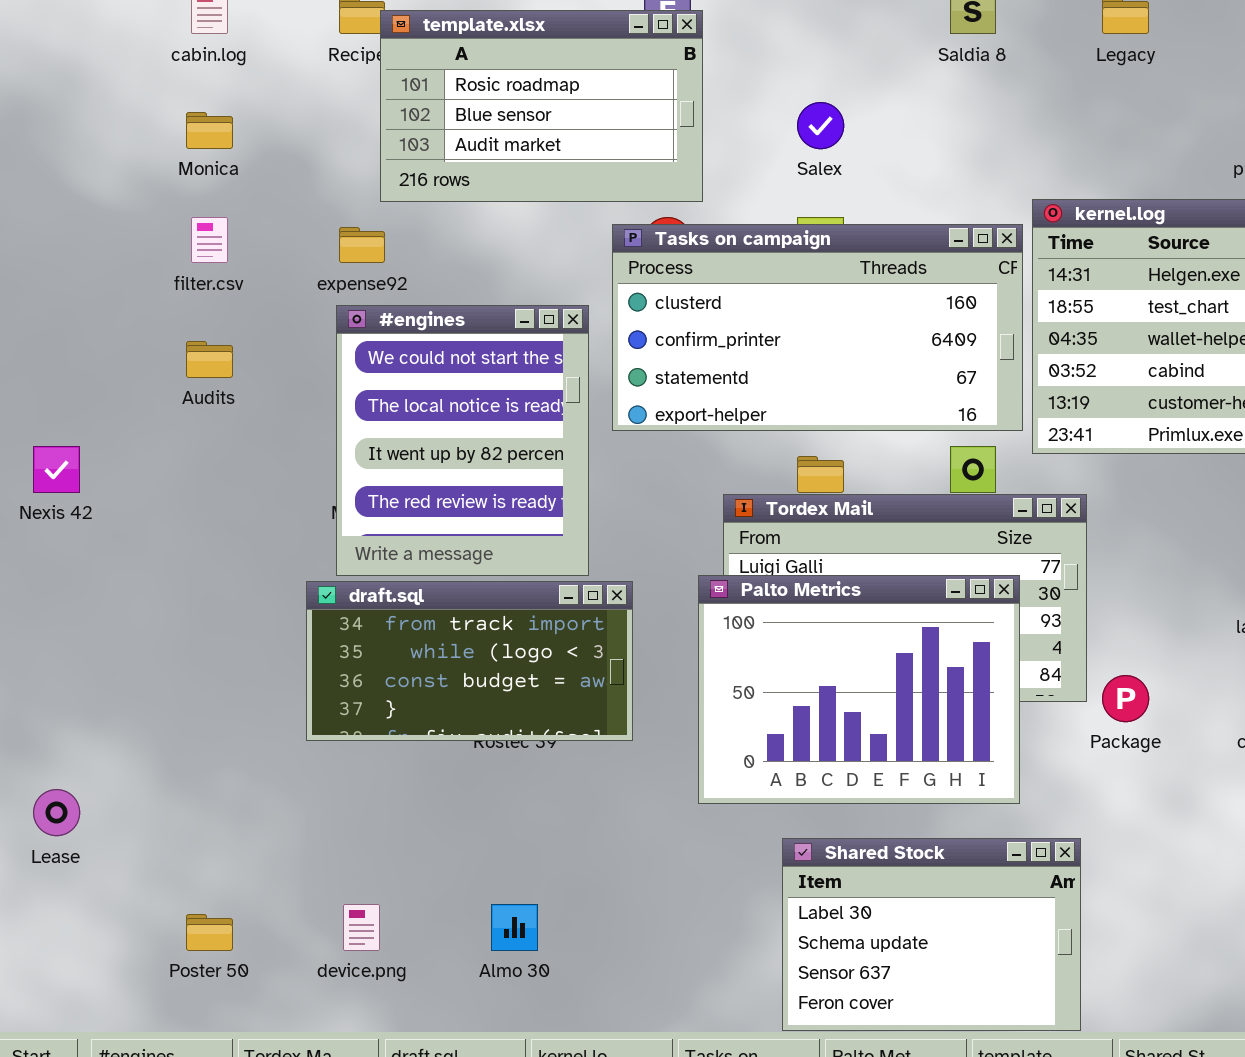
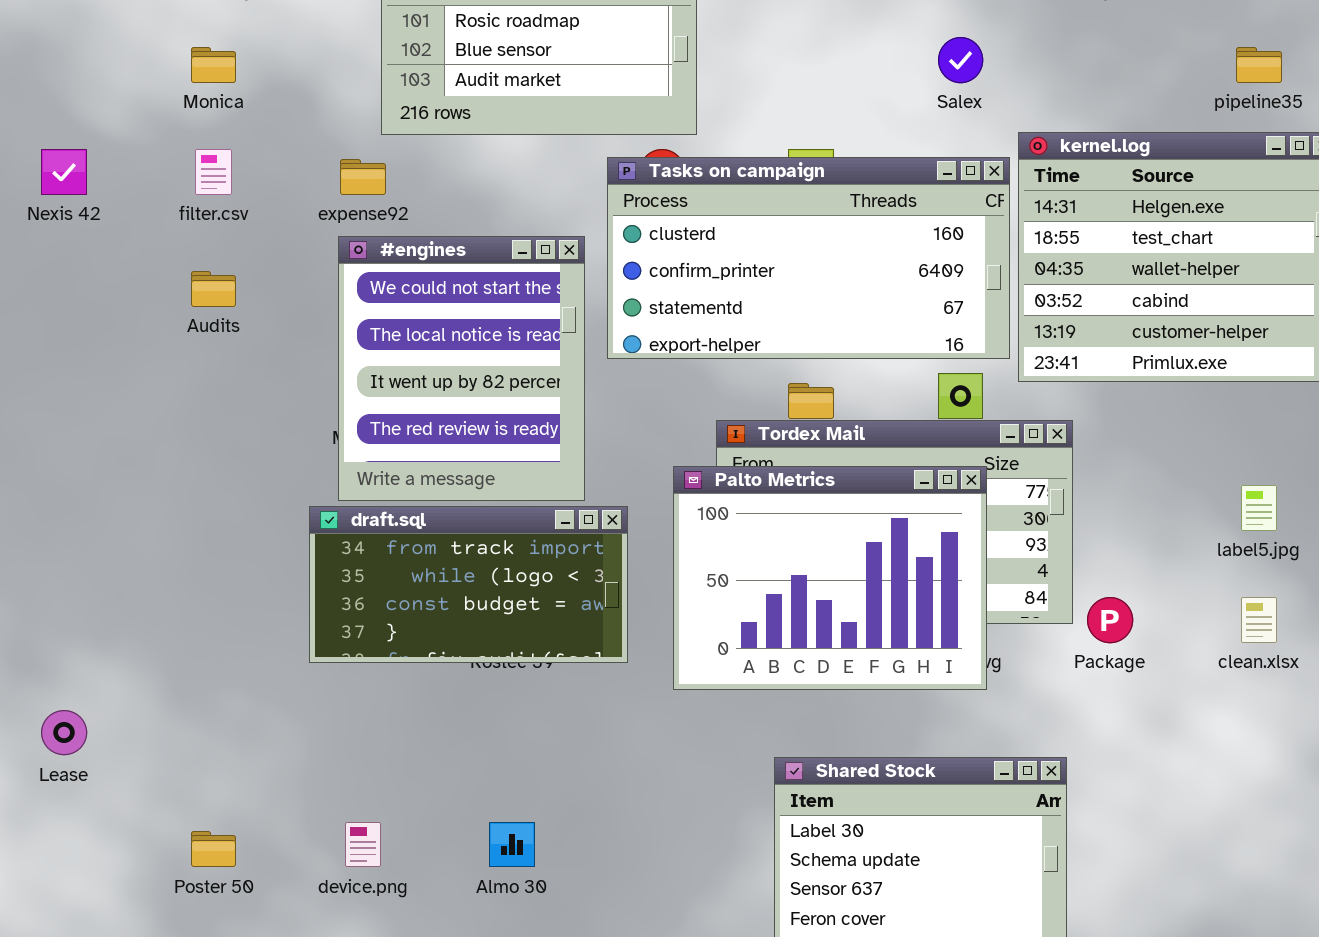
Salex: [797,102,844,149] -> [938,37,983,83], moved
Nexis 42: [33,446,80,493] -> [41,149,87,195], moved
Palto Metrics: [698,575,1020,804] -> [673,466,987,690], moved

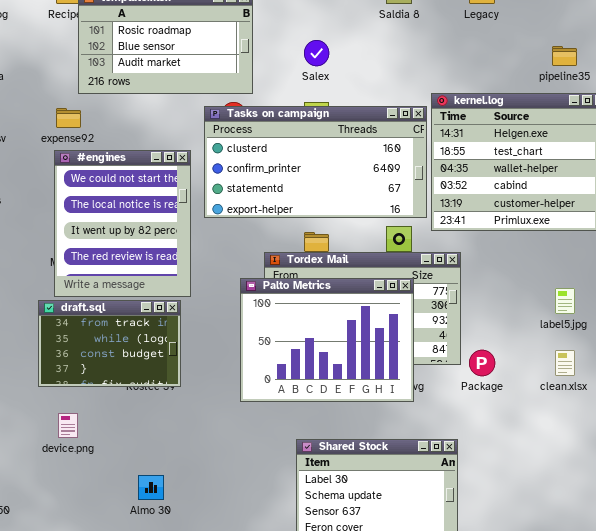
Salex: [938,37,983,83] -> [304,40,329,66], moved
draft.sql: [309,506,628,663] -> [38,300,181,387], resized
device.png: [345,822,381,867] -> [58,413,78,438], moved

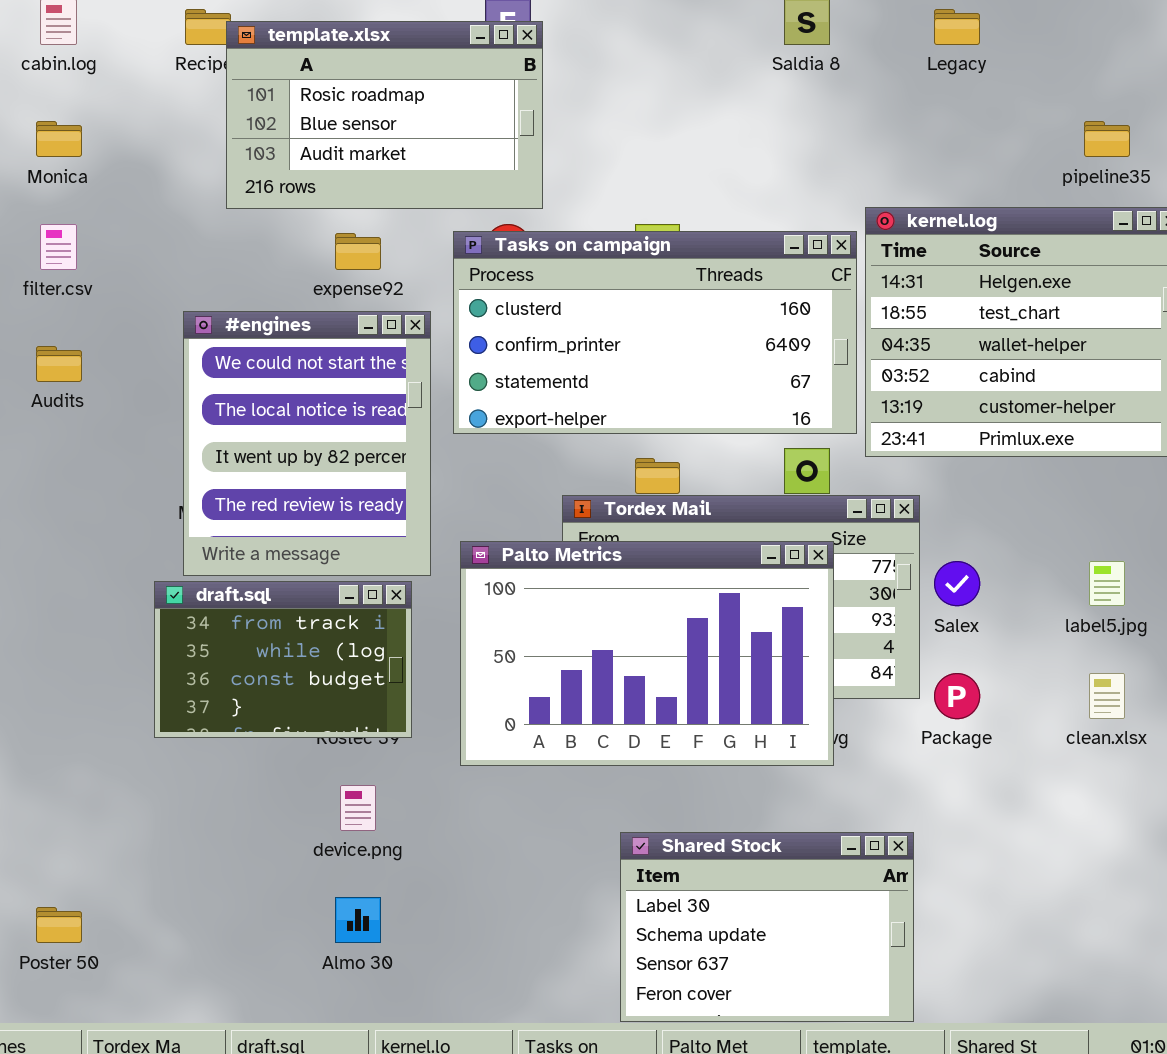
Salex: [304,40,329,66] -> [934,561,980,606], moved
expense92: [56,108,81,128] -> [335,233,381,270], moved
Palto Metrics: [240,278,414,402] -> [460,541,834,766], resized
device.png: [58,413,78,438] -> [340,785,376,831], moved

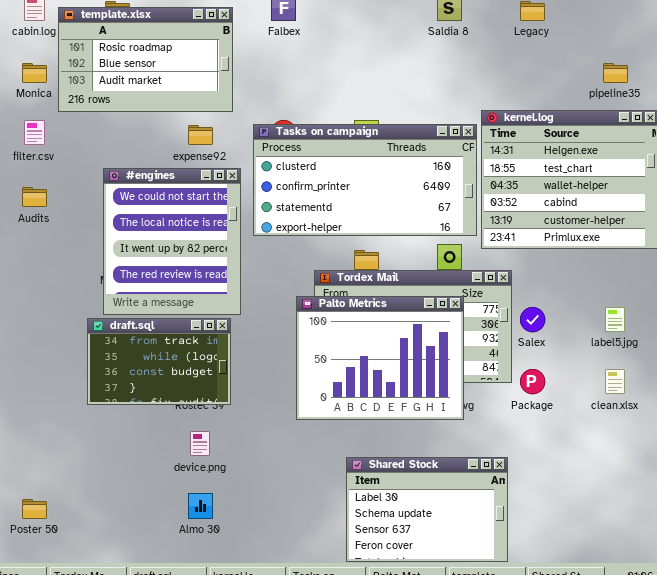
template.xlsx: [226,21,543,209] -> [58,7,233,112], moved
Palto Metrics: [460,541,834,766] -> [296,296,464,420], resized

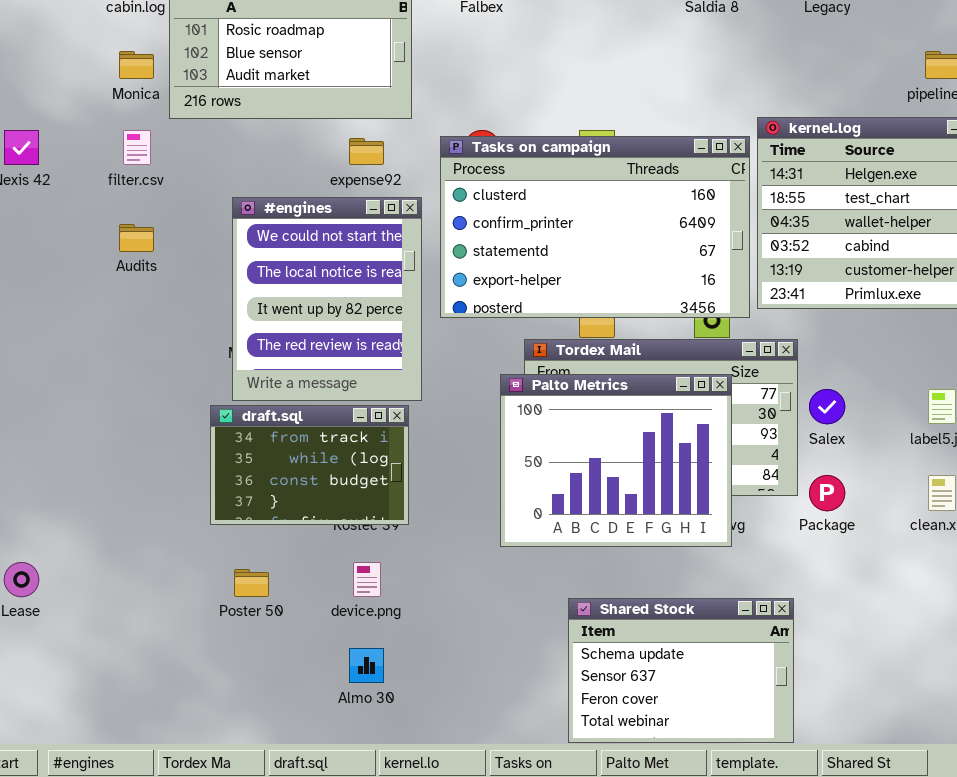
Tasks on campaign: [253,124,477,236] -> [440,136,750,318], resized
Shared Stock: [346,457,508,562] -> [568,598,794,743], scrolled down 1 row
Poster 50: [22,499,47,519] -> [234,569,269,597], moved

